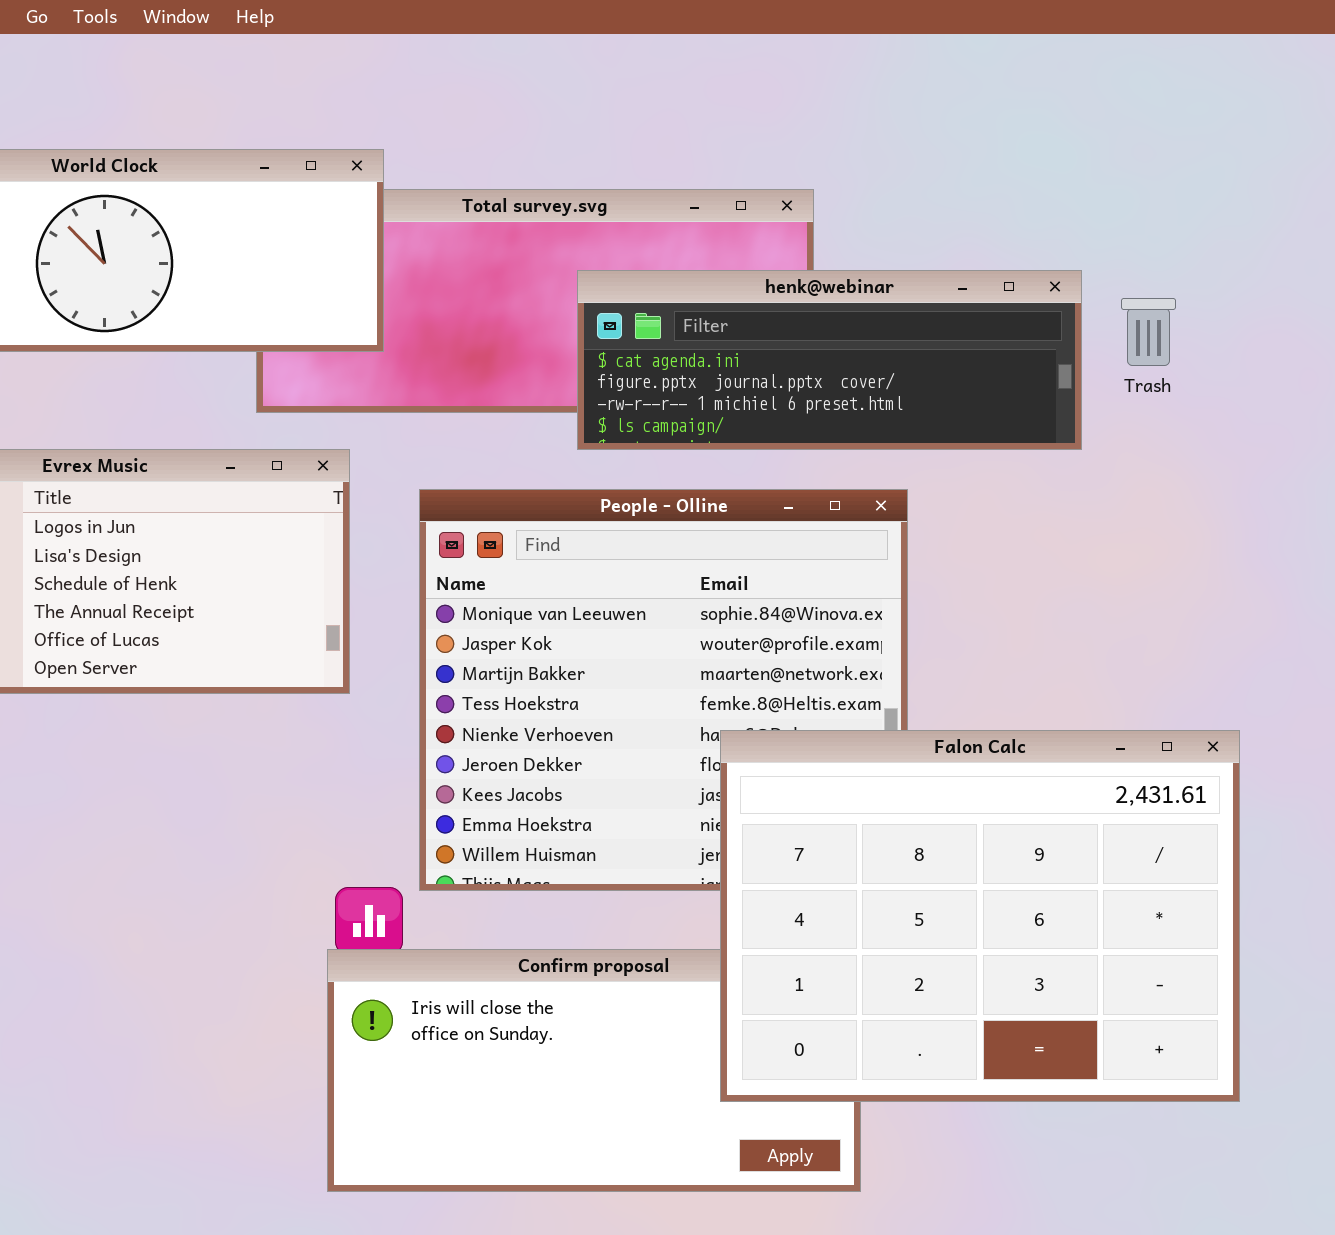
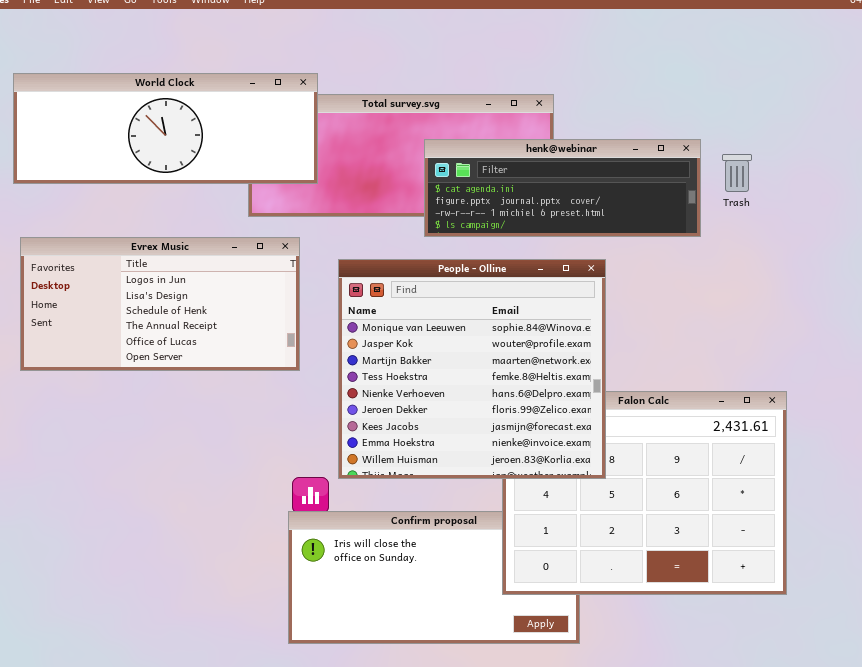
People - Olline: [419,489,908,891] -> [338,259,606,479], raised

